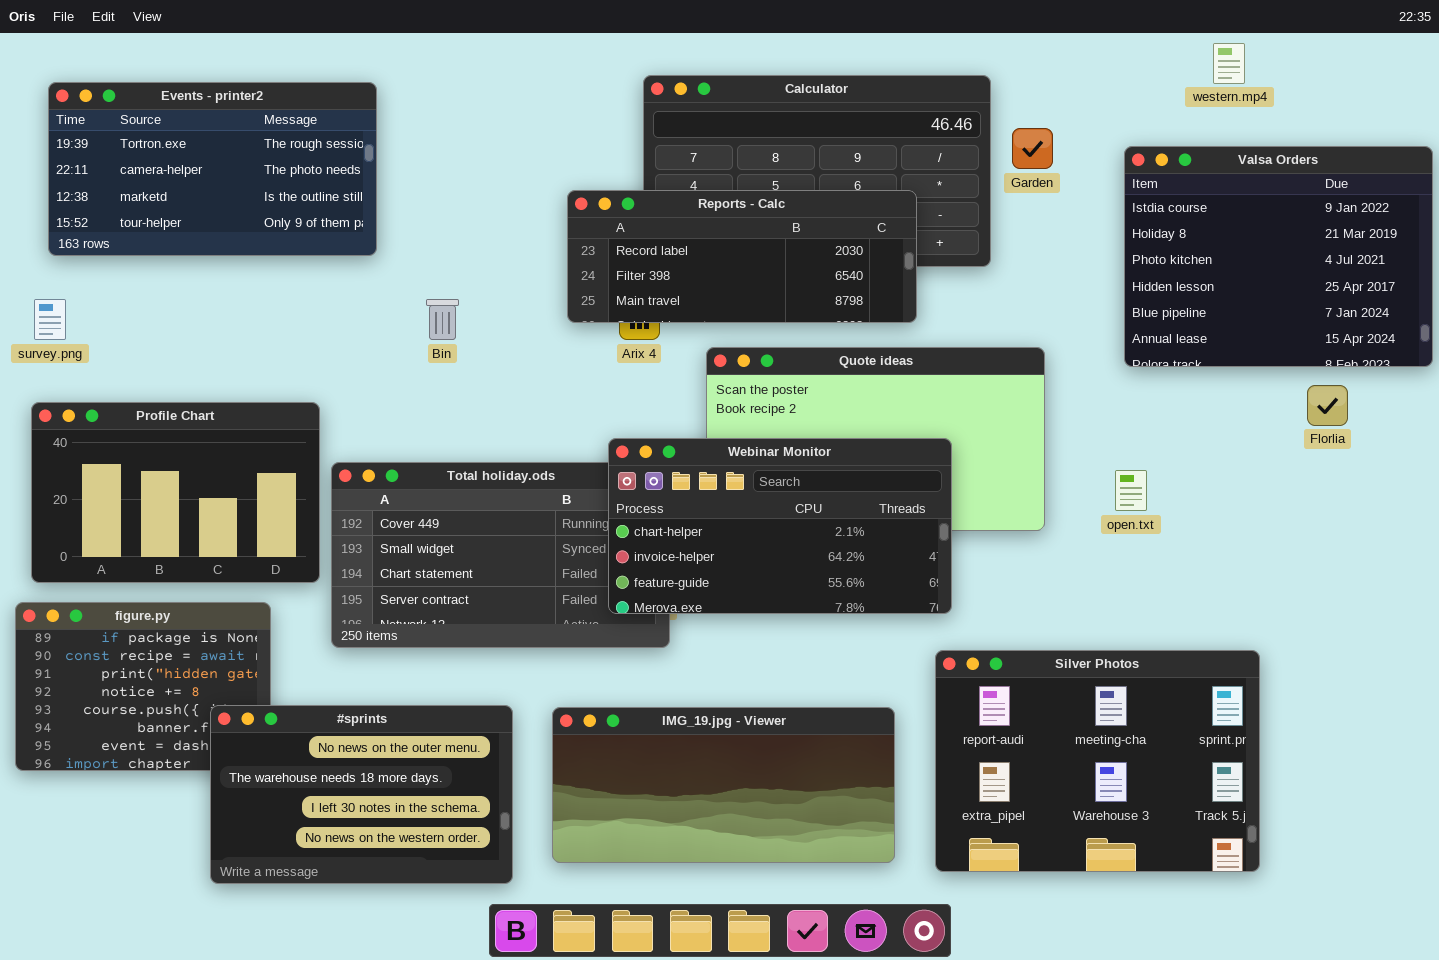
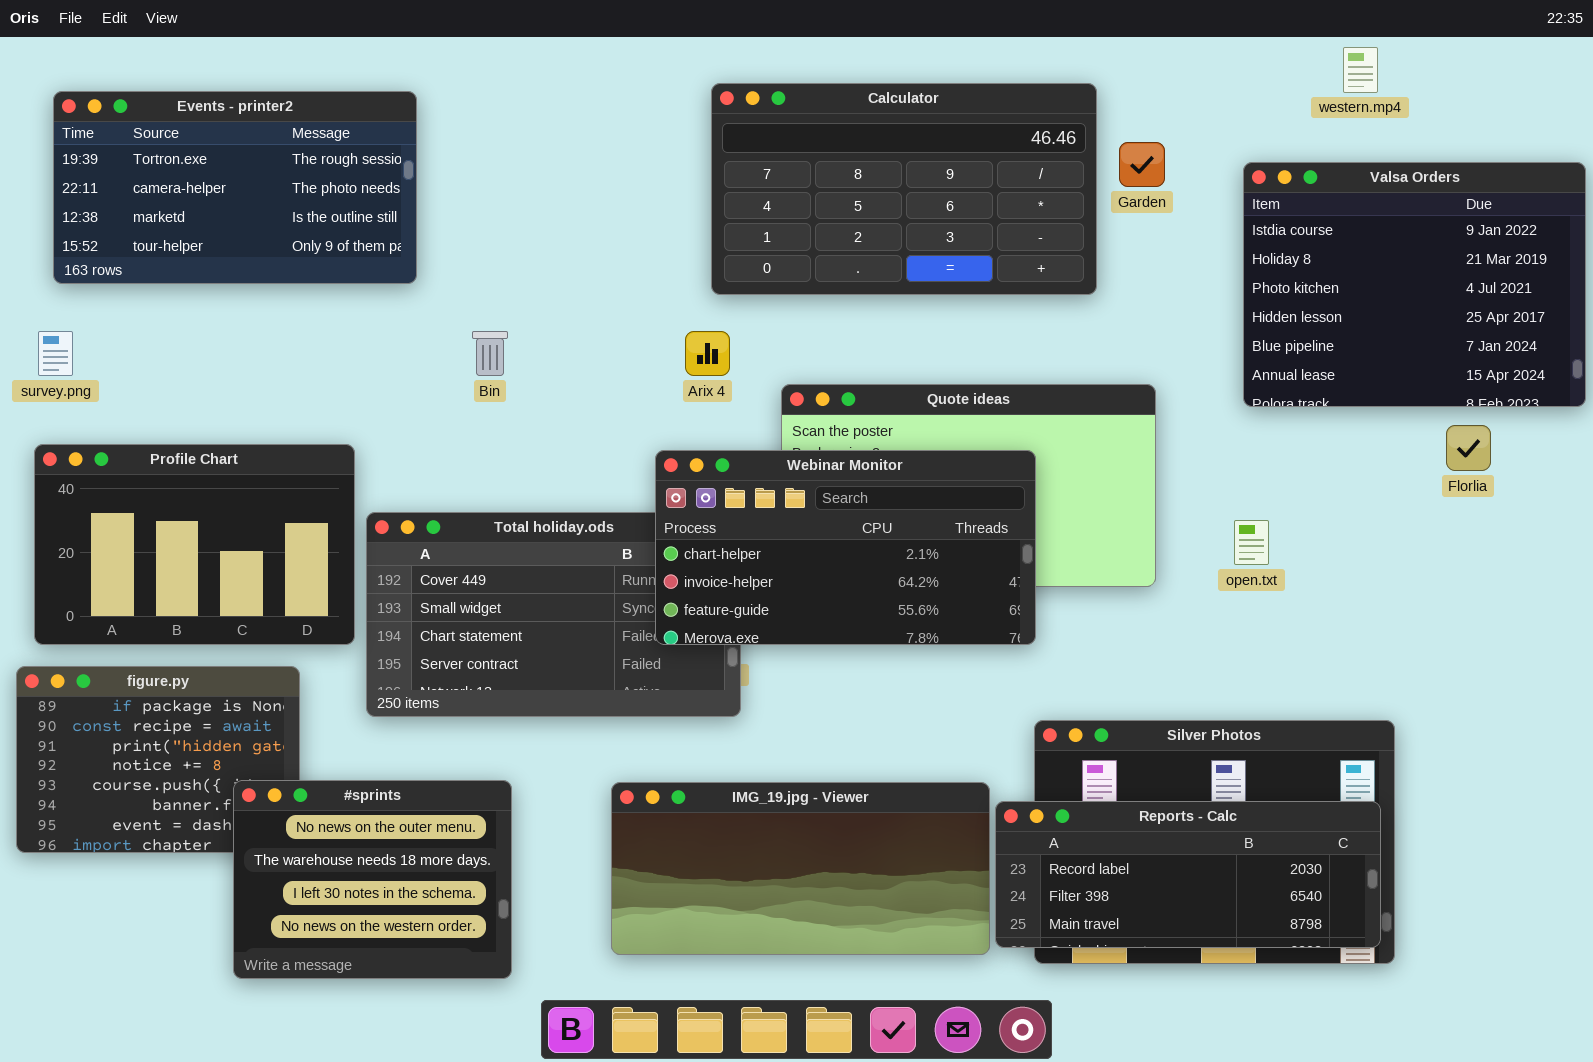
Reports - Calc: [567,190,917,323] -> [995,801,1381,948], moved
Webinar Monitor: [608,438,952,614] -> [655,450,1036,645], moved
#sprints: [210,705,513,884] -> [233,780,512,979], resized

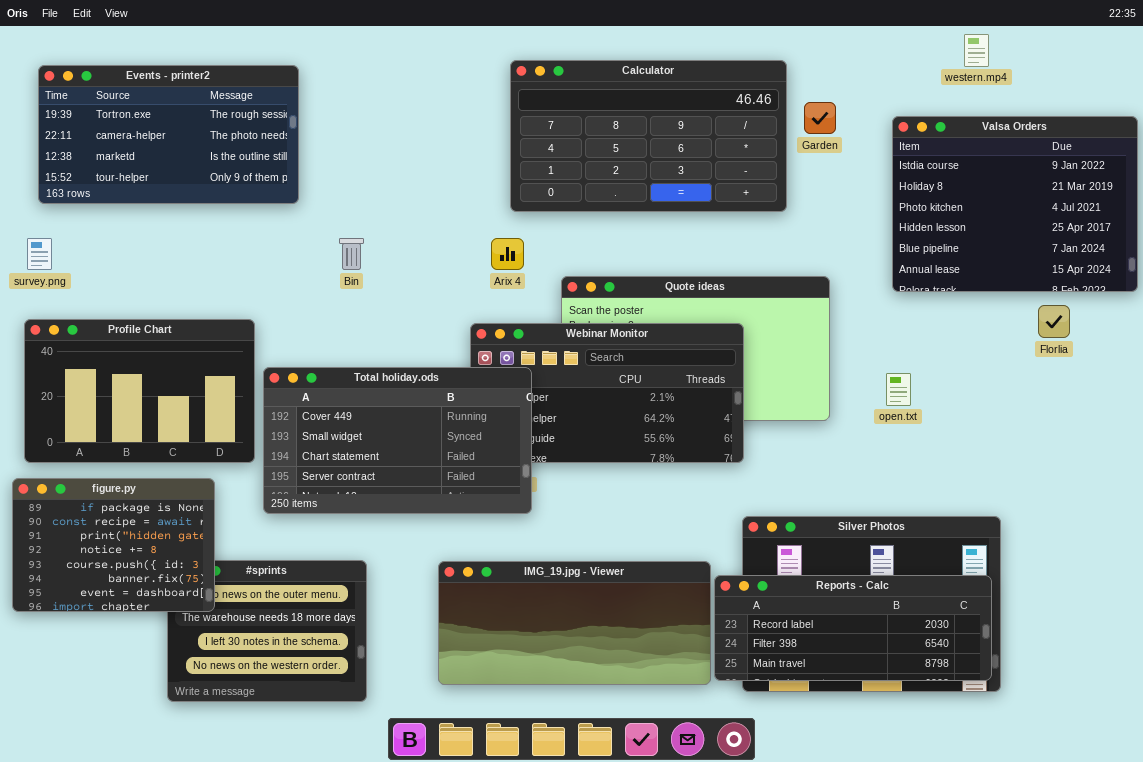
Total holiday.ods: [366,512,741,717] -> [263,367,532,514], raised
figure.py: [16,666,300,853] -> [12,478,215,612], raised

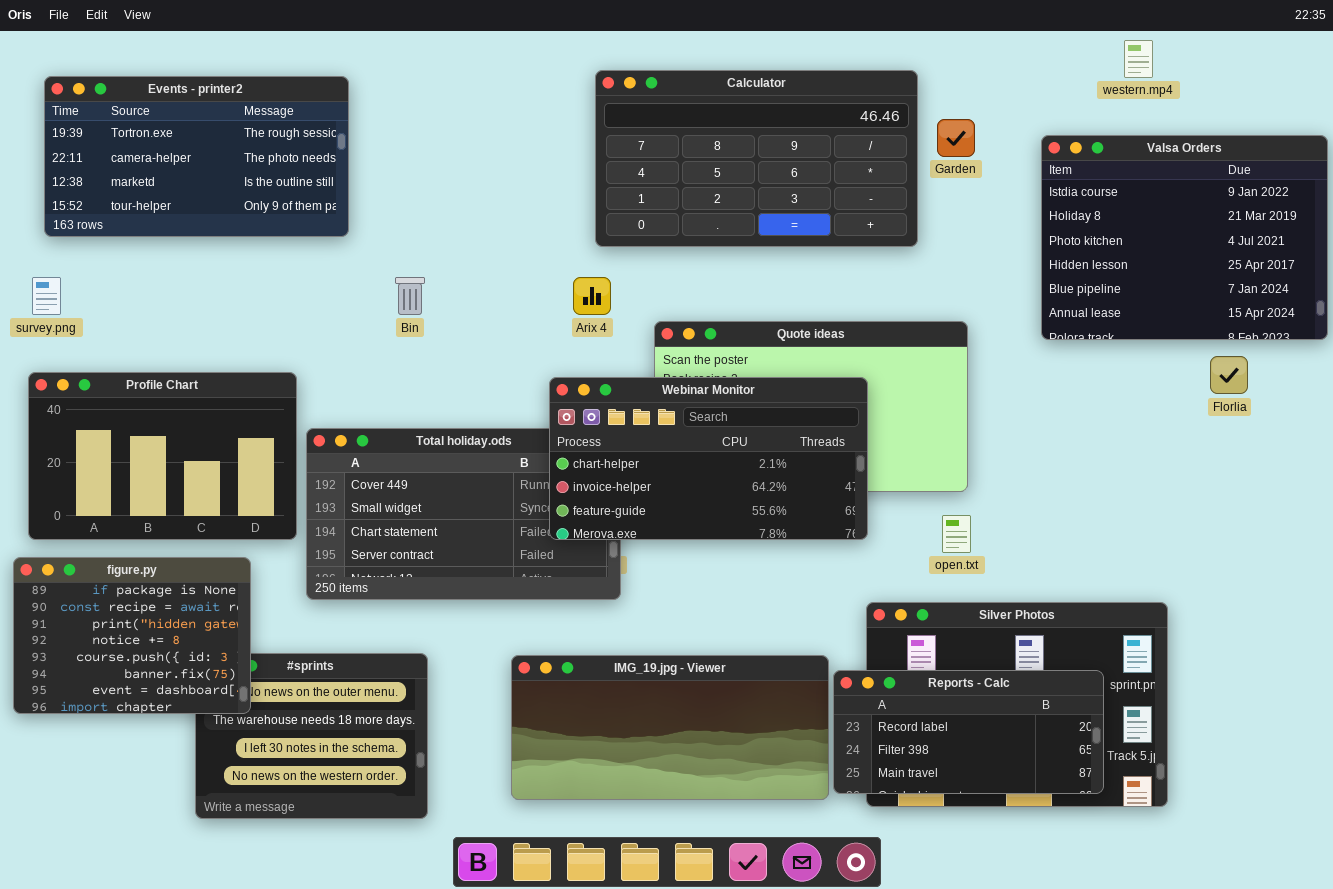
Webinar Monitor: [470,323,744,463] -> [549,377,868,540], raised
open.txt: [886,373,911,406] -> [942,515,971,553], moved
Reports - Calc: [714,575,992,681] -> [833,670,1104,794], resized

